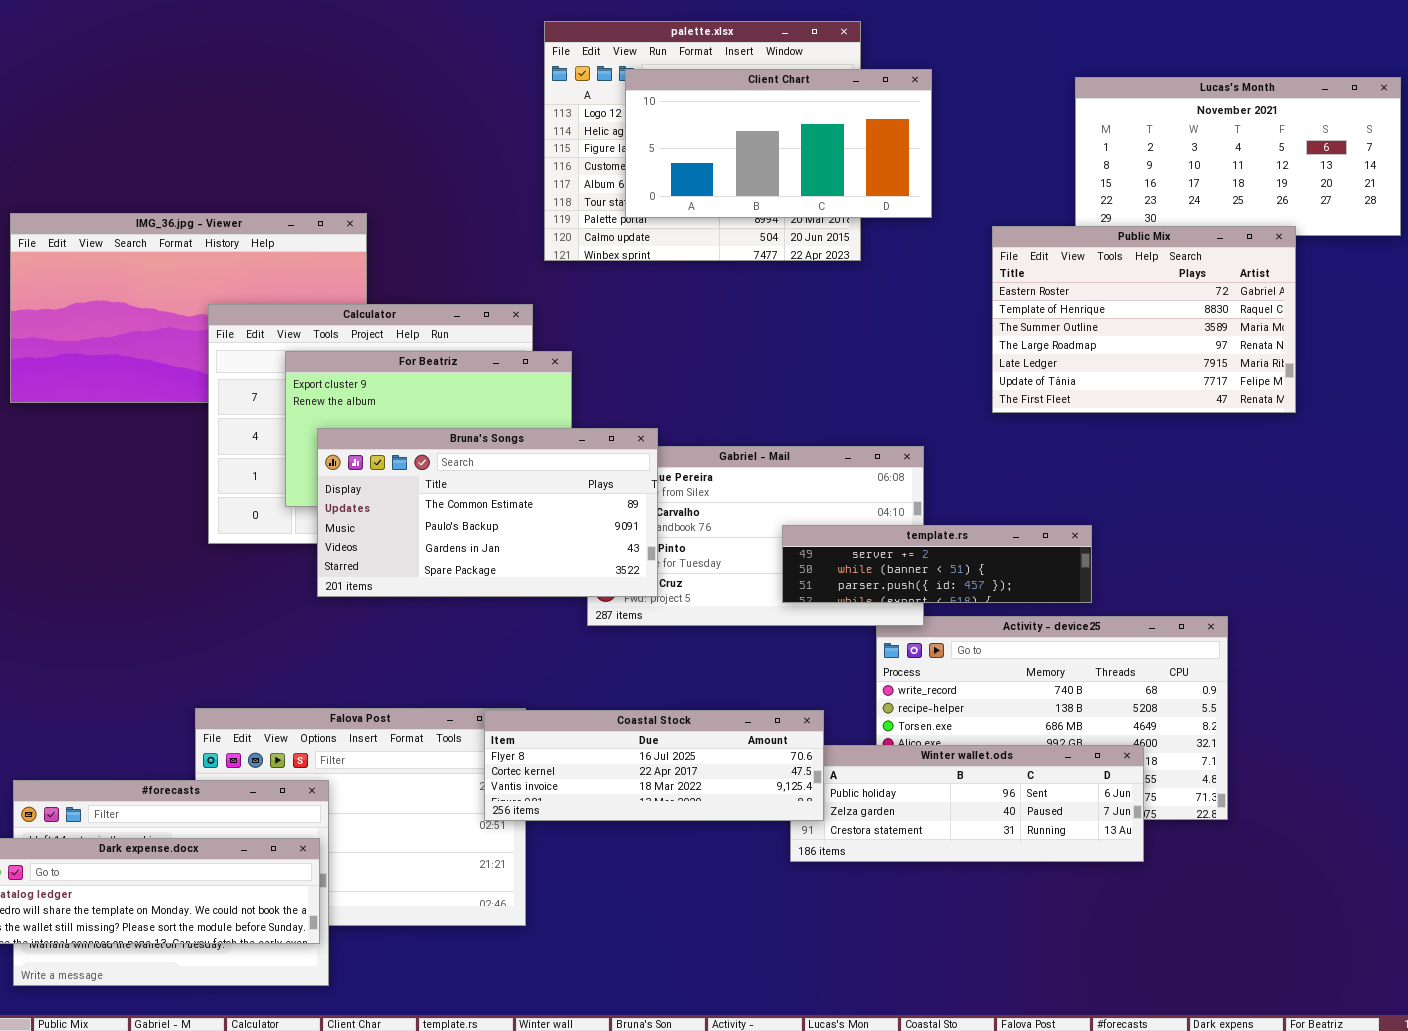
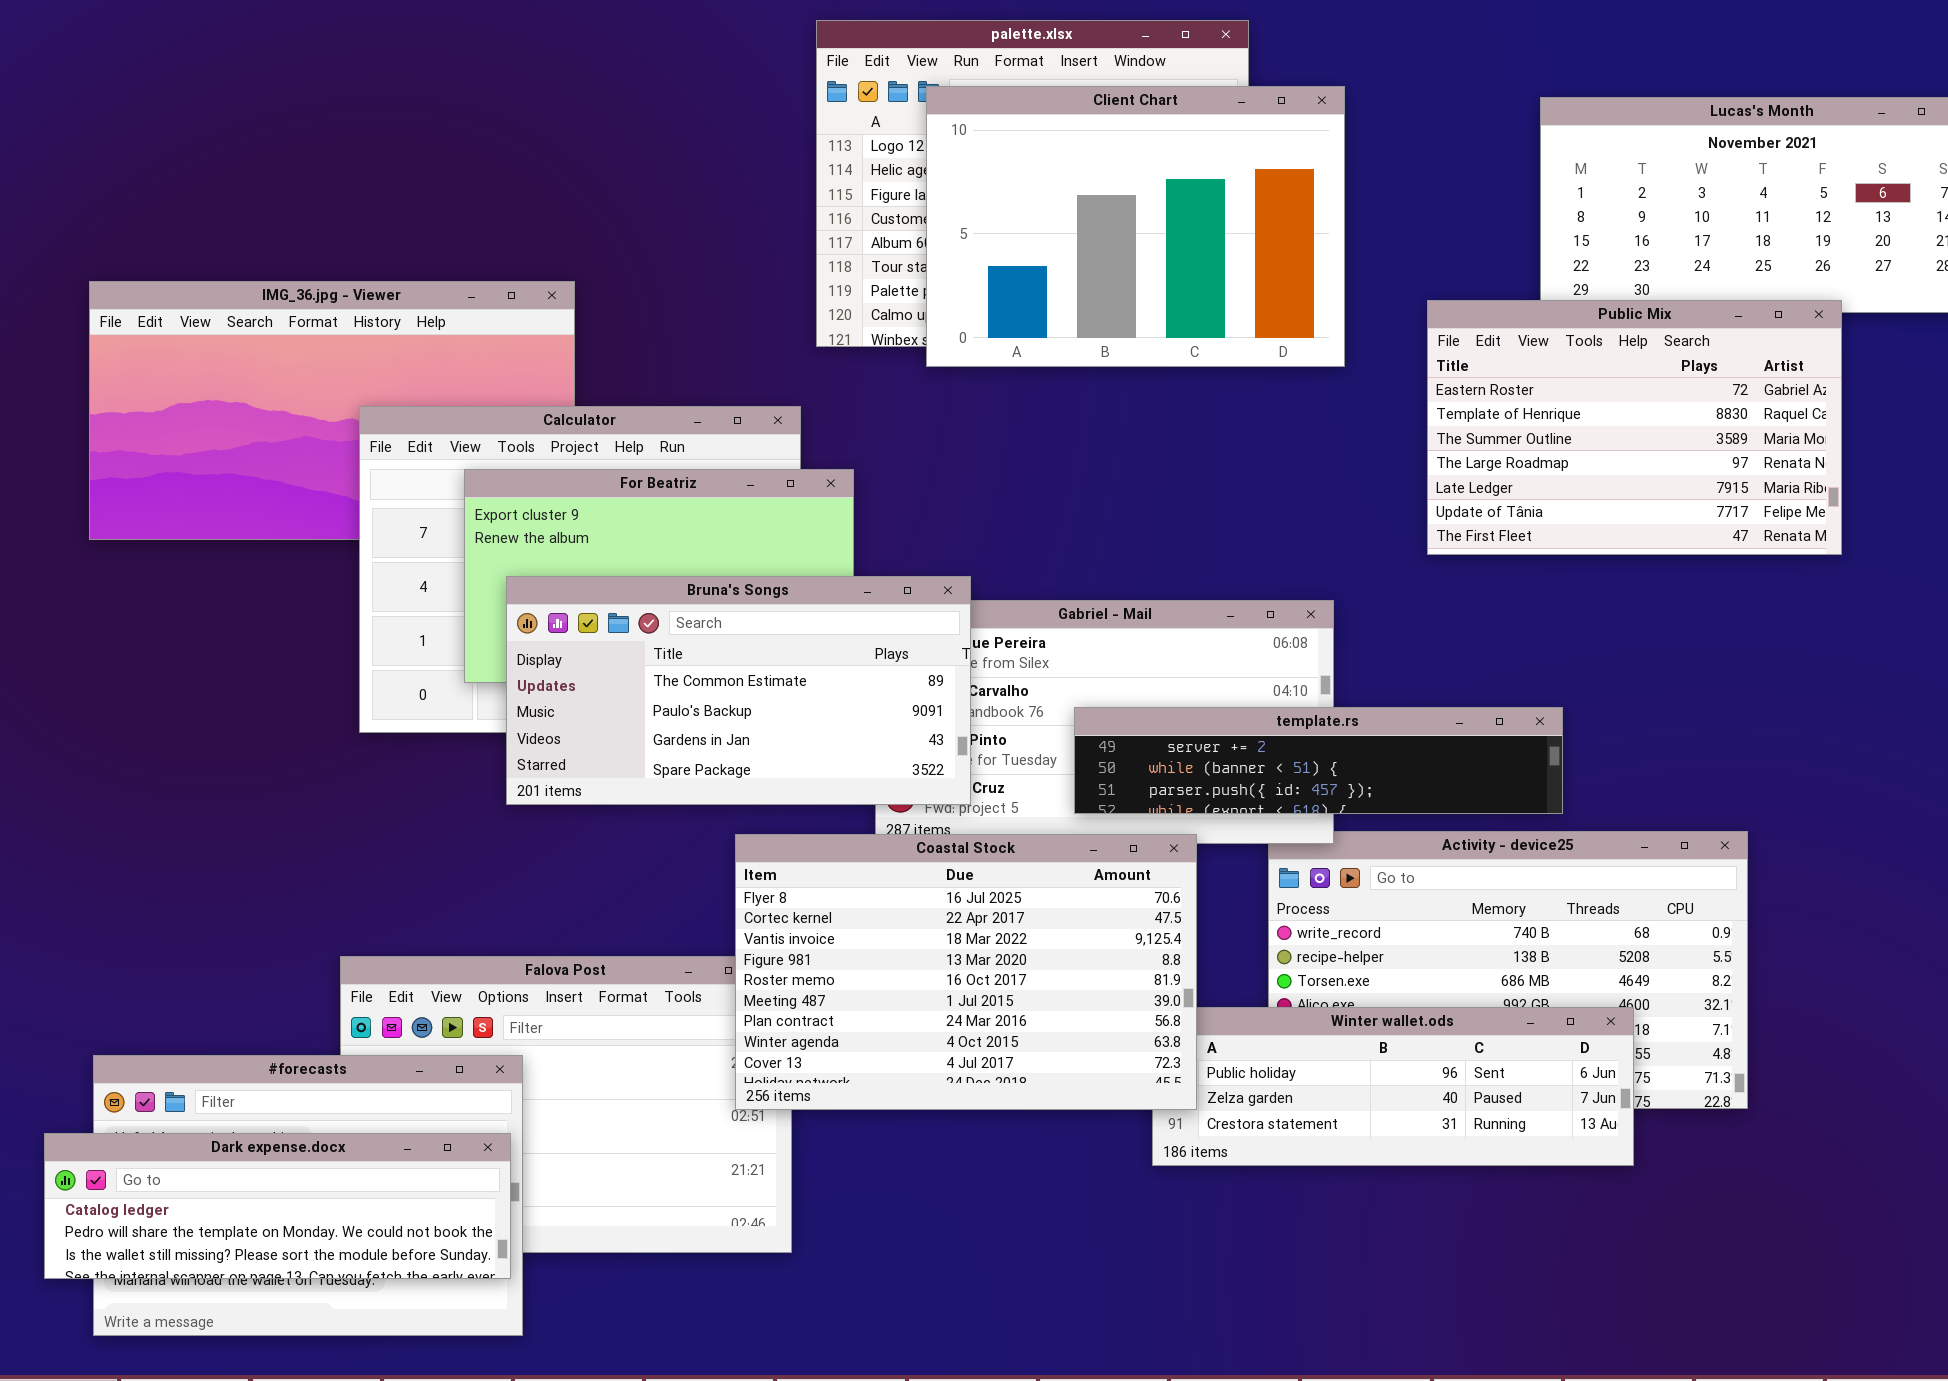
Client Chart: [625,69,932,218] -> [926,86,1345,367], resized
template.rs: [782,525,1092,603] -> [1074,707,1563,814], resized
Coastal Stock: [484,710,824,821] -> [735,834,1197,1110], resized

